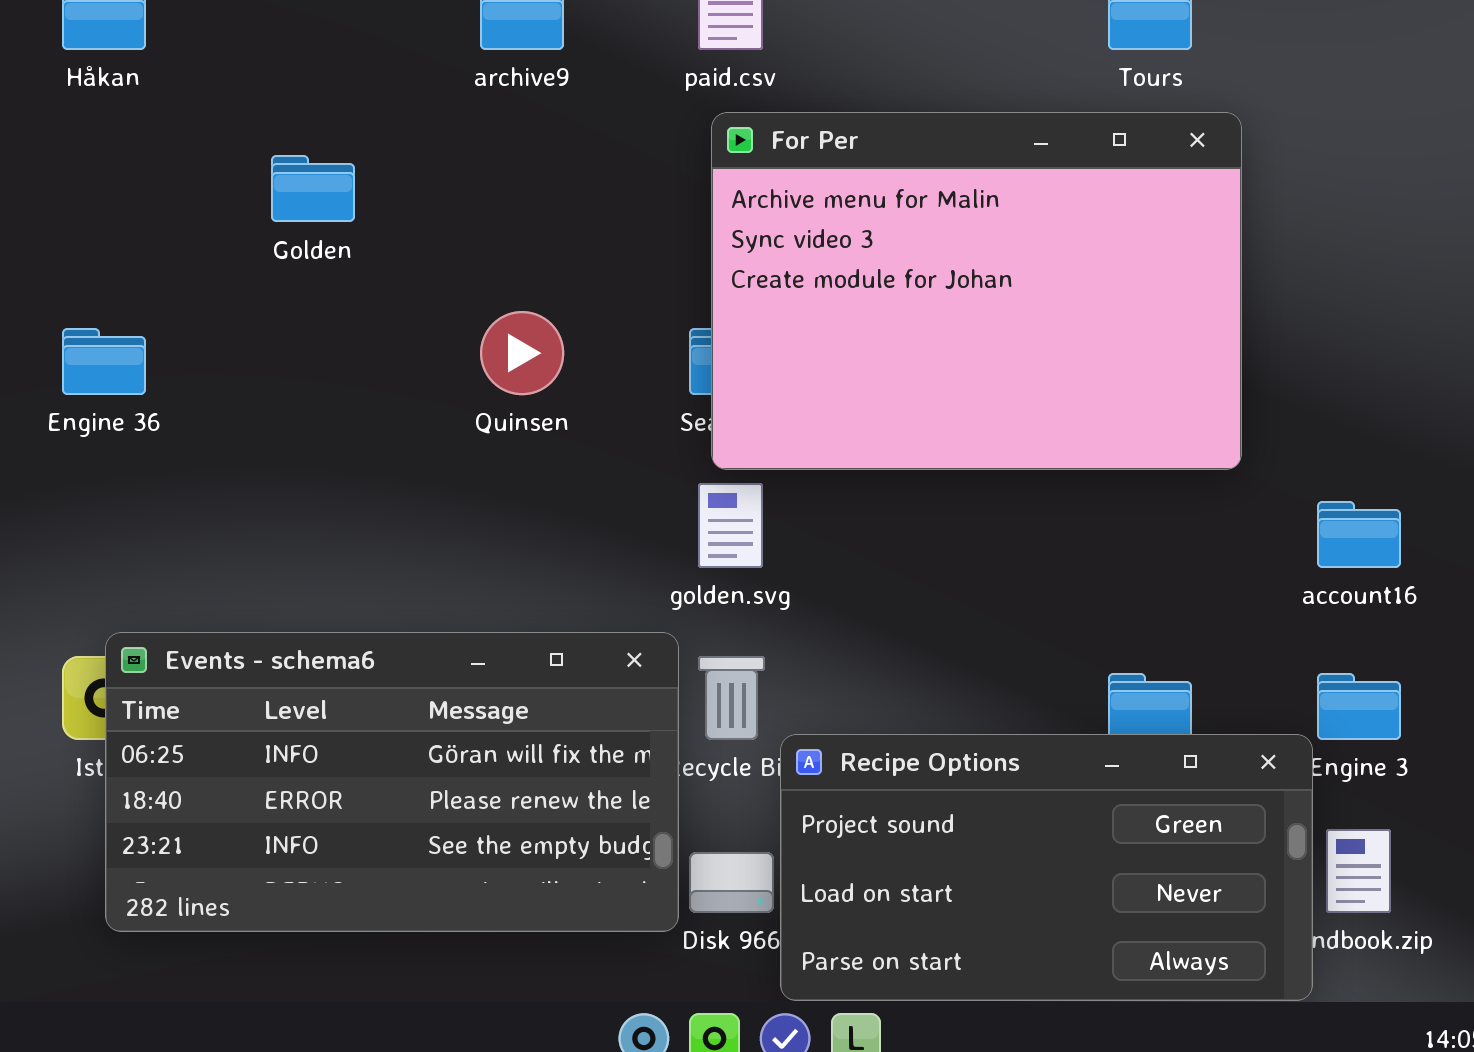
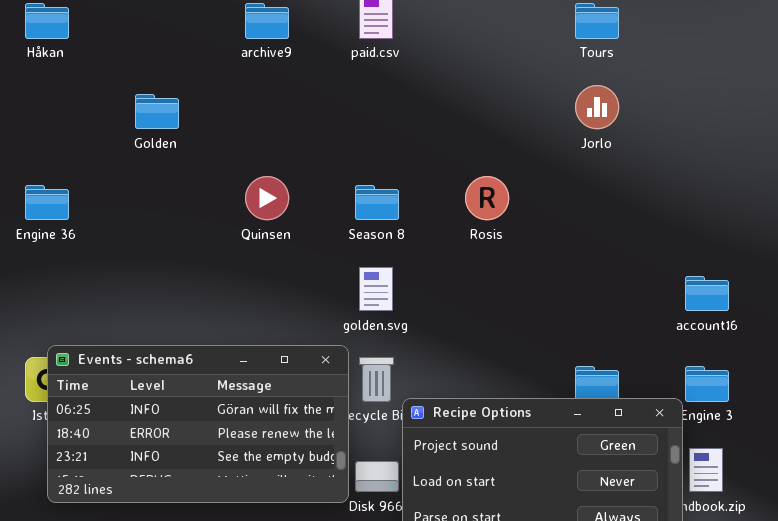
For Per: [711,112,1242,470] -> none, closed

